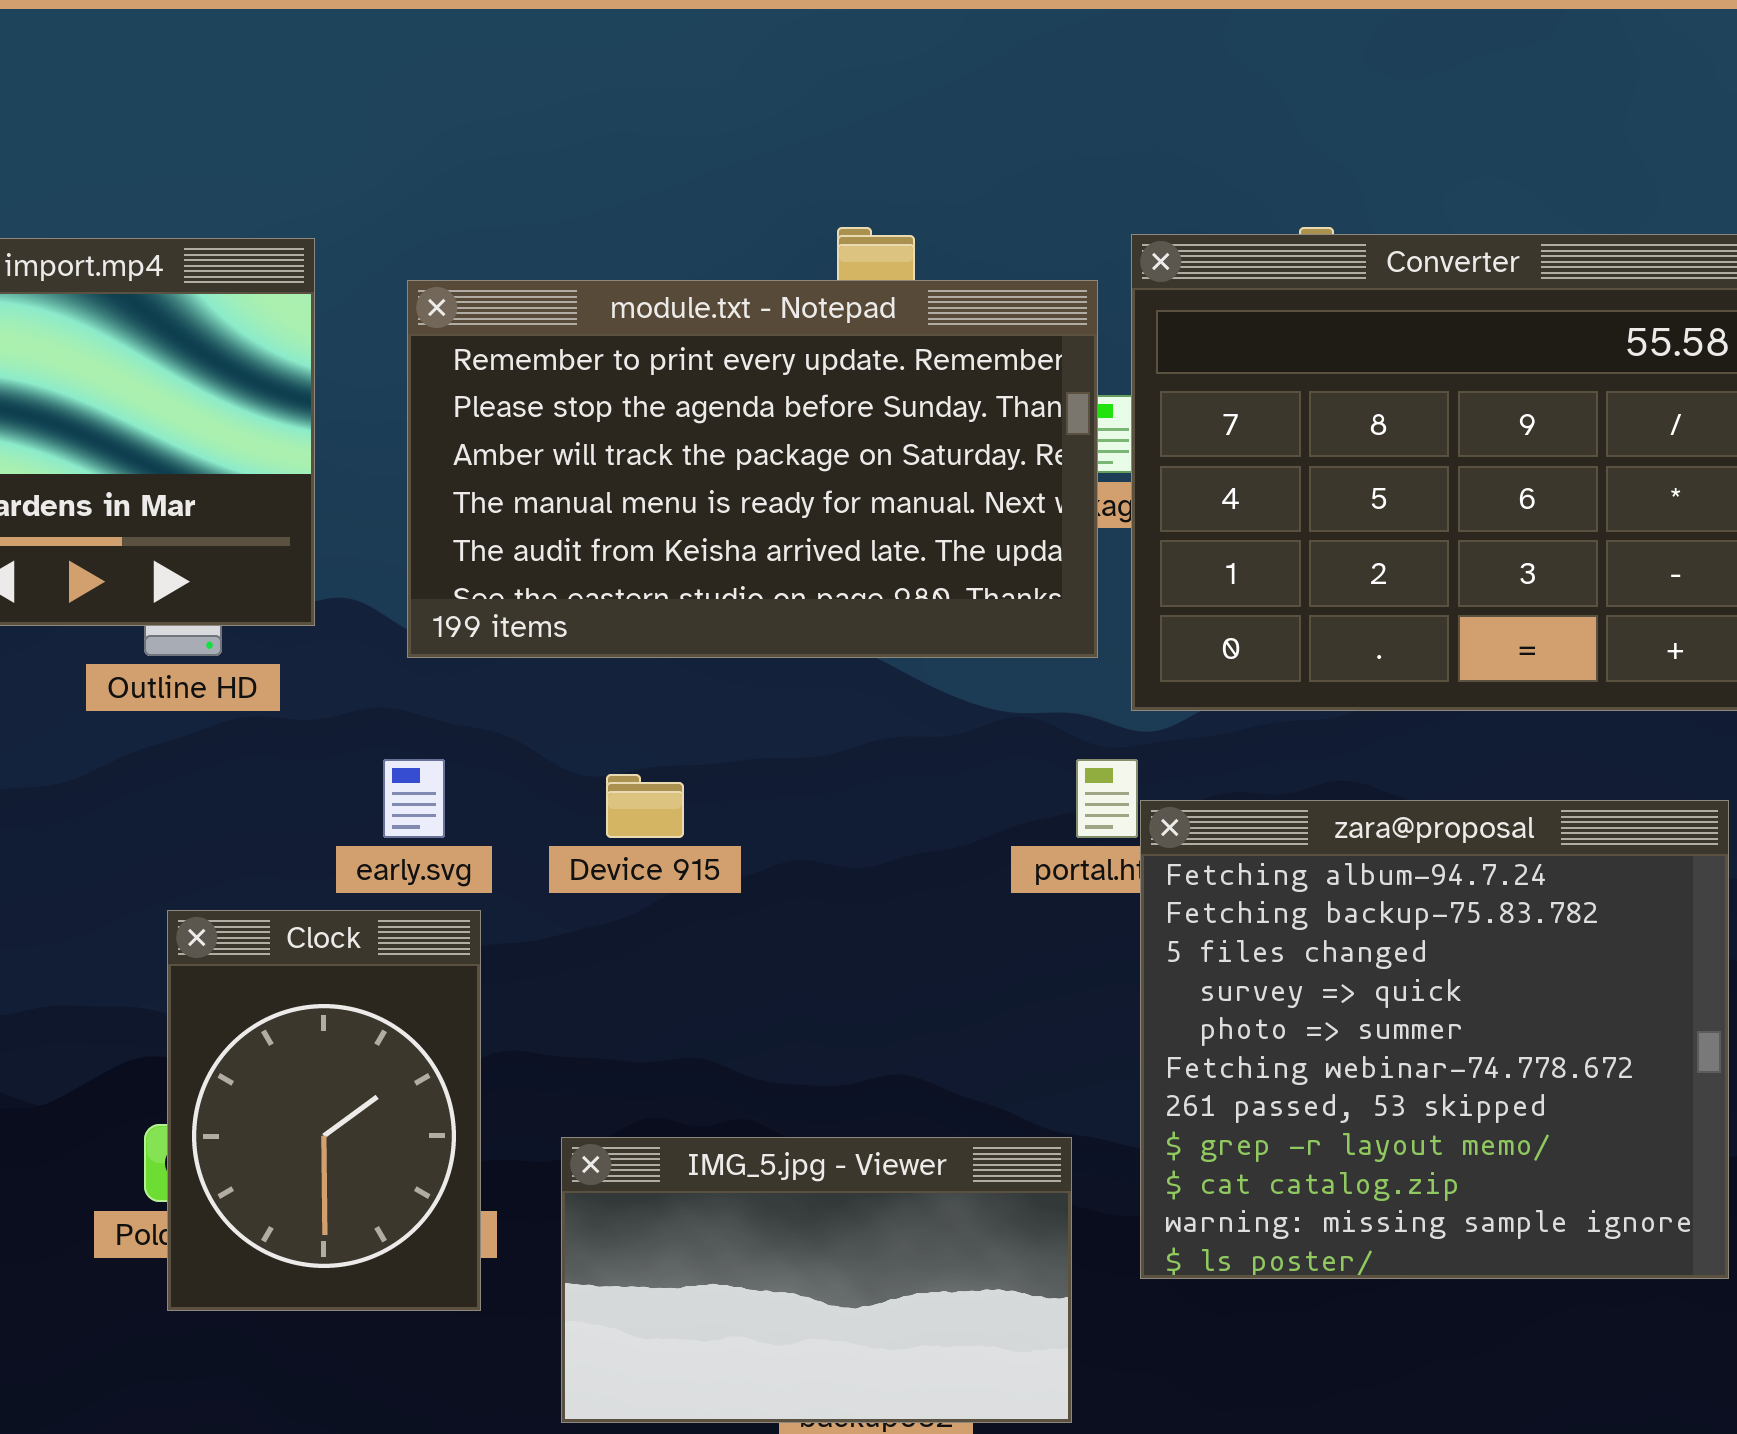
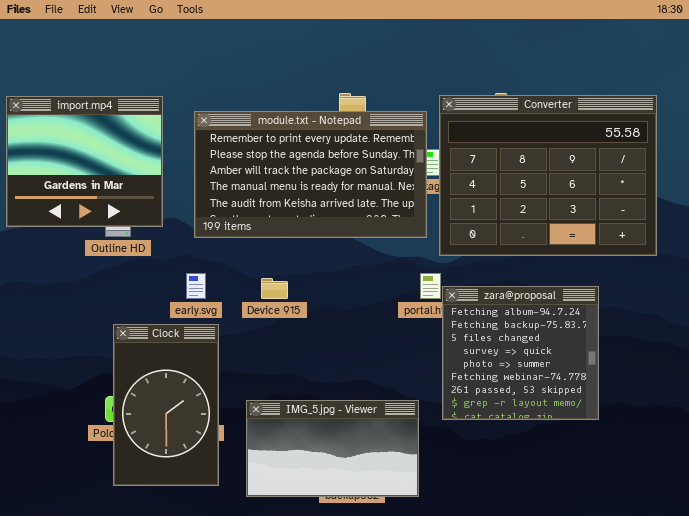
zara@proposal: [1140,800,1729,1279] -> [442,286,599,420], resized
Clock: [167,910,481,1311] -> [113,324,219,486], resized

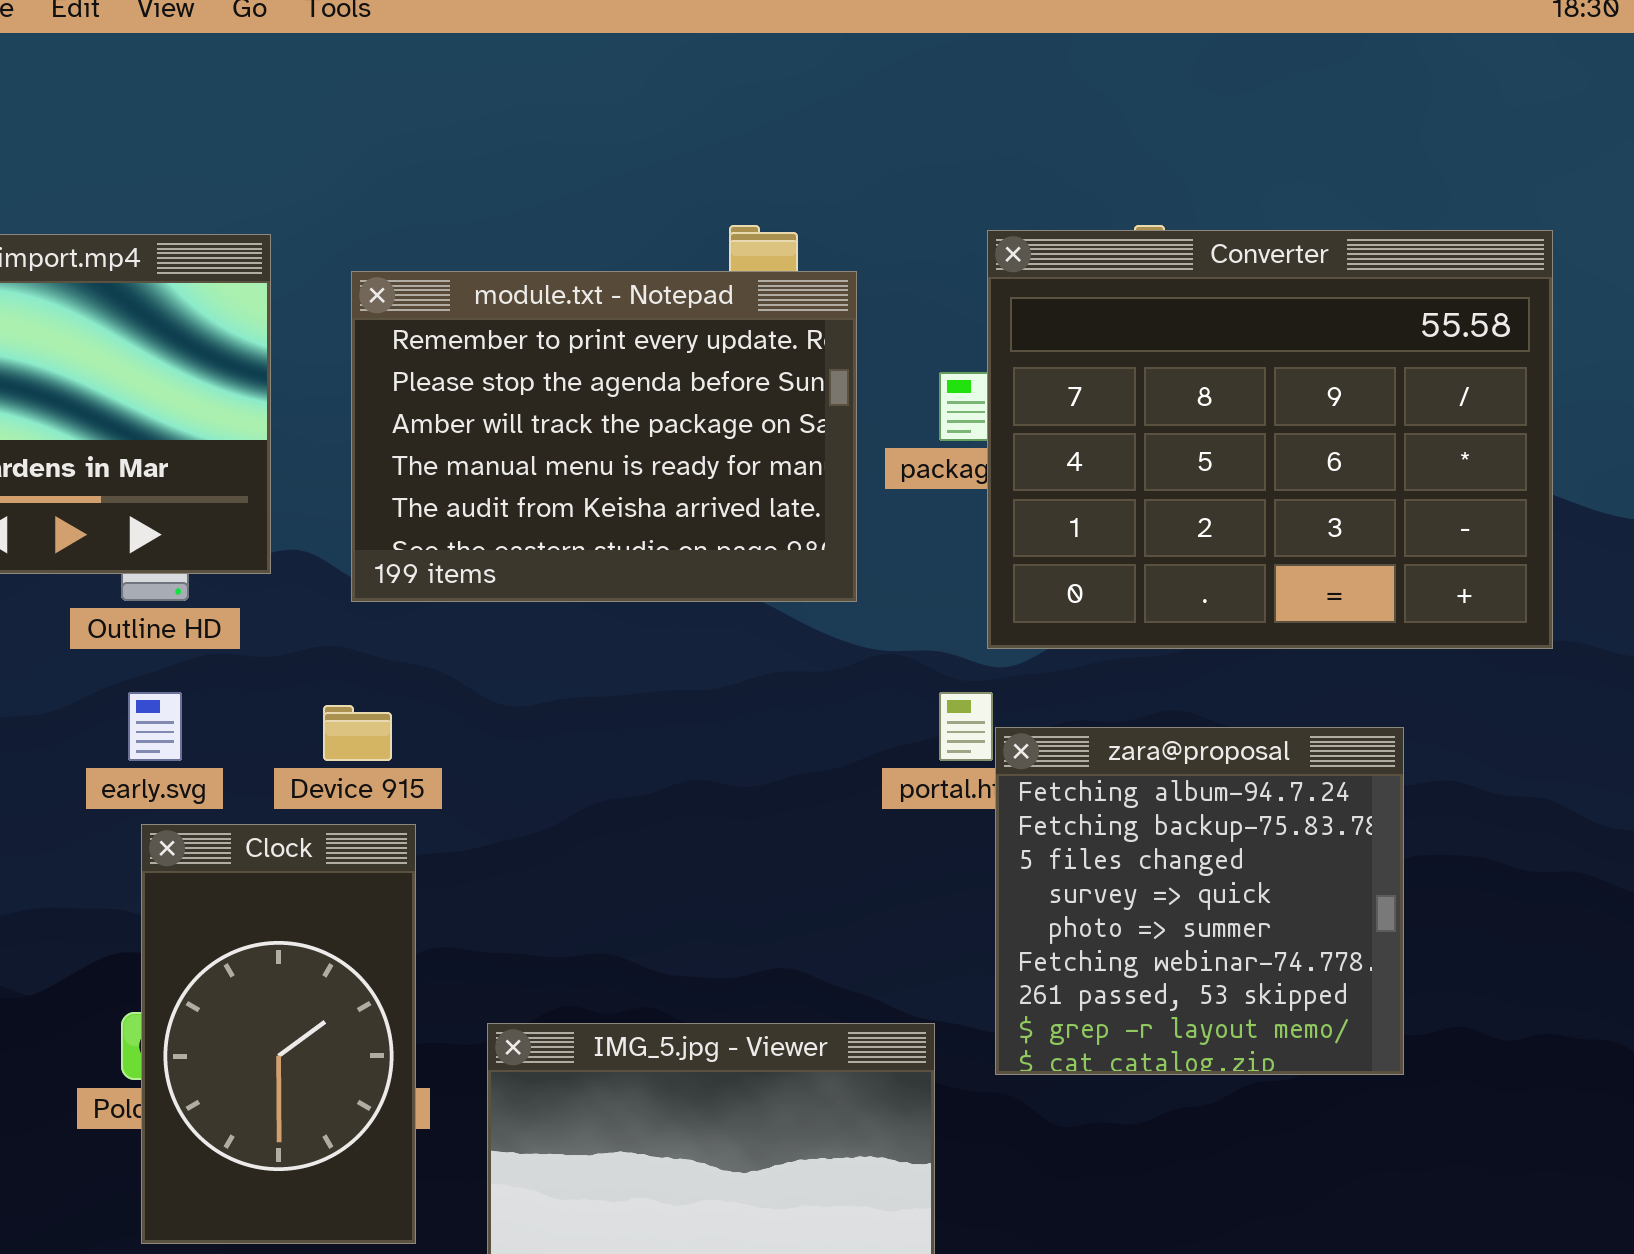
module.txt - Notepad: [194,111,427,238] -> [351,271,857,602], resized
early.svg: [186,273,206,299] -> [128,692,182,761], moved
Device 915: [261,278,288,299] -> [323,705,392,761], moved

